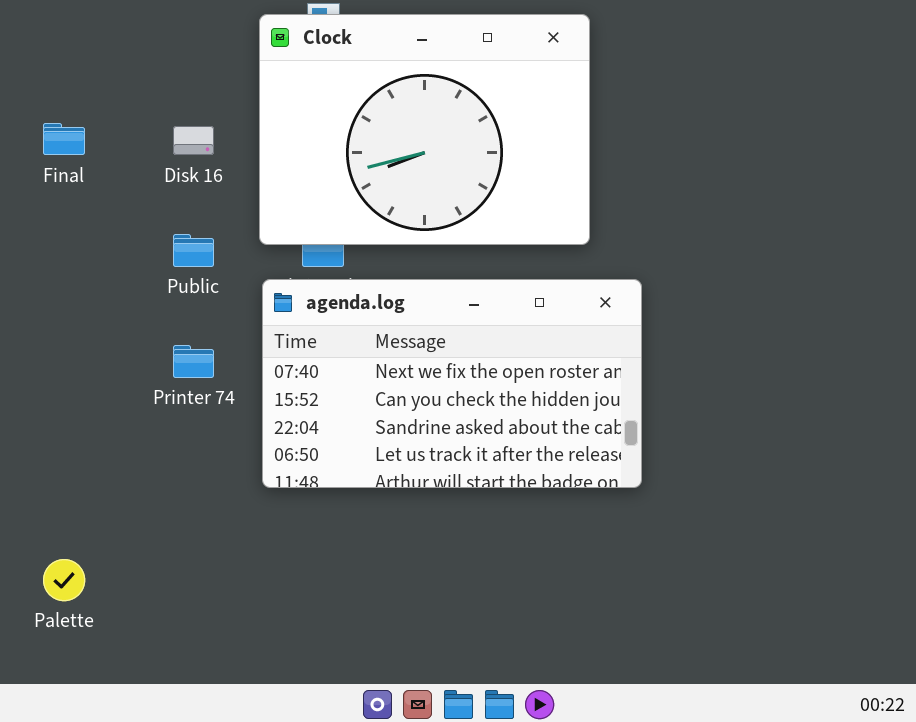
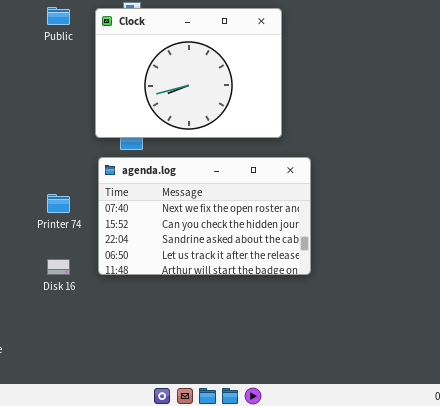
Disk 16: [173,126,214,155] -> [47,259,70,275], moved
Public: [173,234,214,267] -> [47,7,70,25], moved

